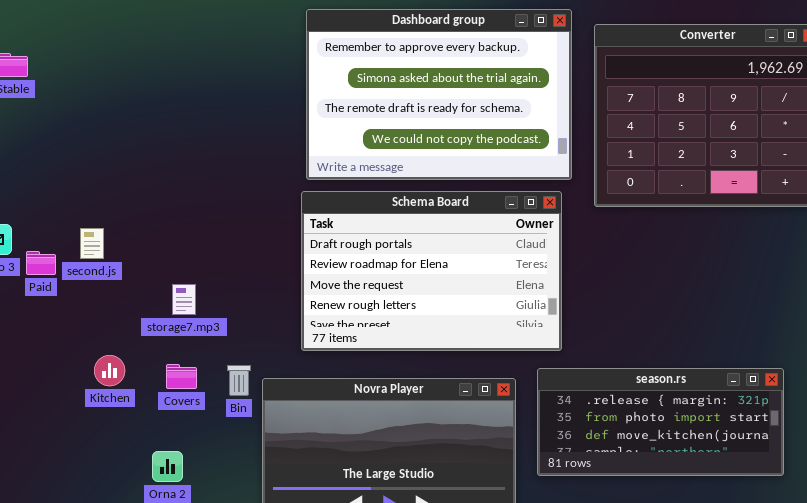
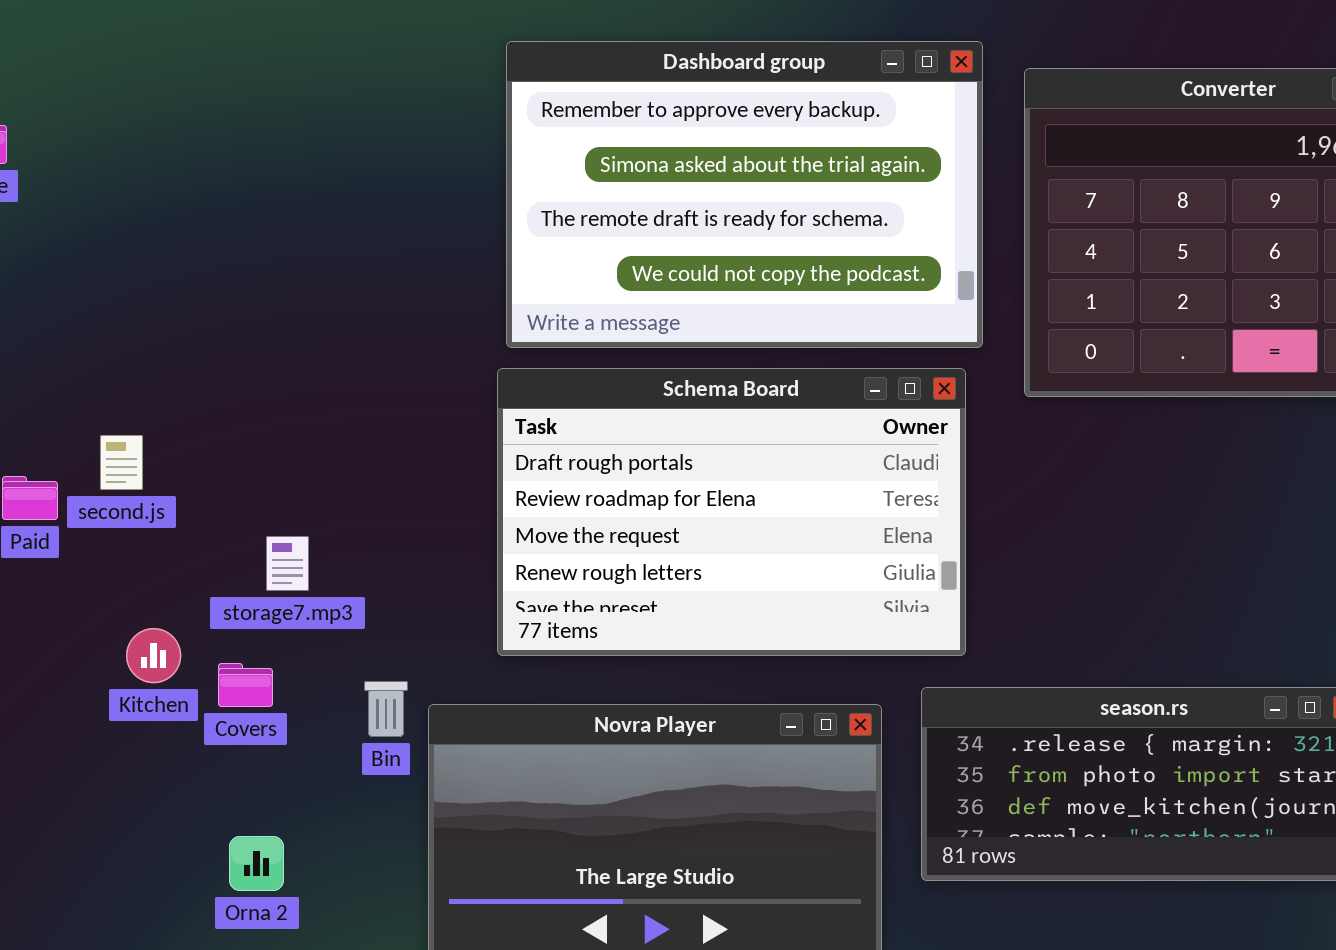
Kitchen: [94,355,125,386] -> [126,628,181,683], moved
Covers: [166,364,197,389] -> [218,663,273,707], moved

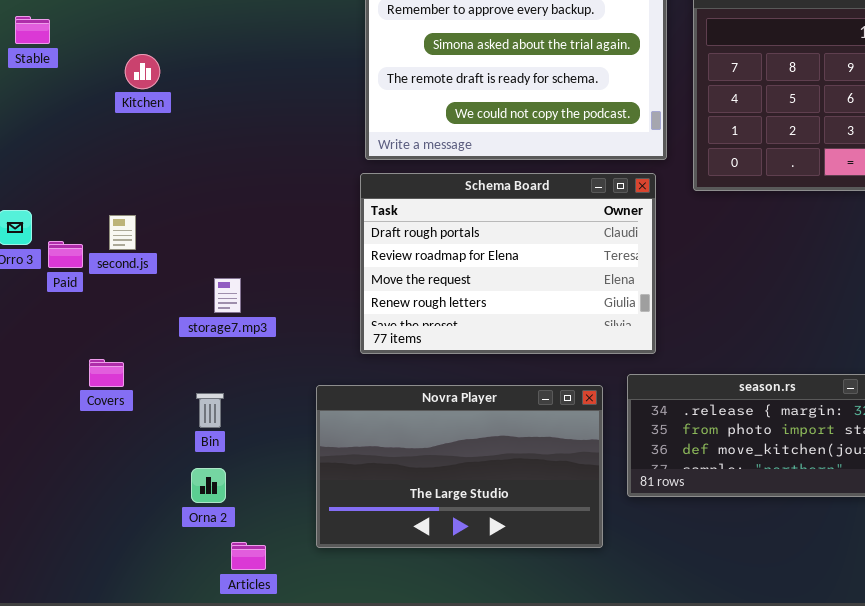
Kitchen: [126,628,181,683] -> [125,54,160,89], moved
Covers: [218,663,273,707] -> [89,359,124,387], moved
Bin: [364,681,408,737] -> [196,393,224,428], moved

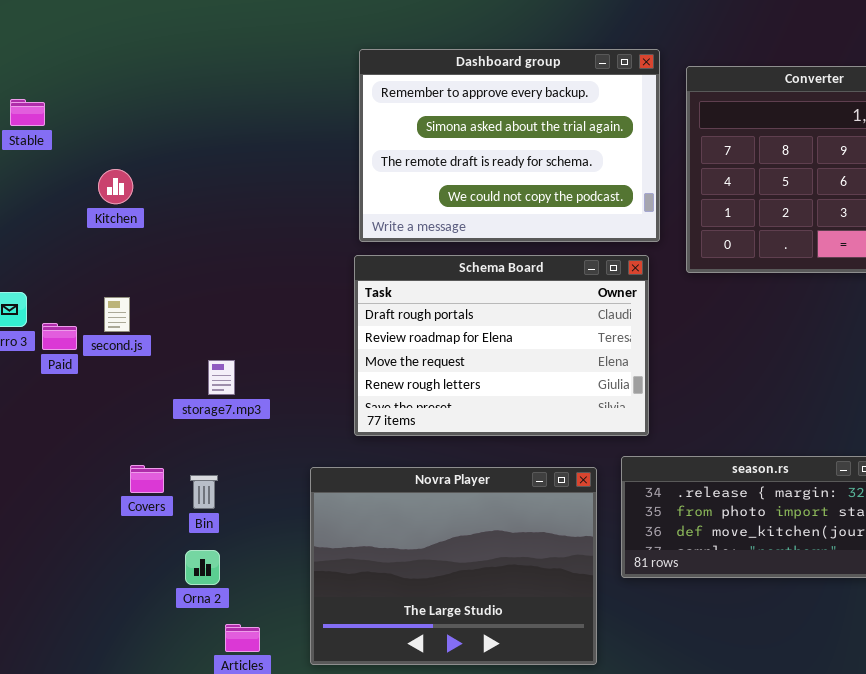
Kitchen: [125,54,160,89] -> [98,169,133,204], moved
Covers: [89,359,124,387] -> [130,465,164,493], moved
Novra Player: [316,385,603,548] -> [310,467,597,665], resized

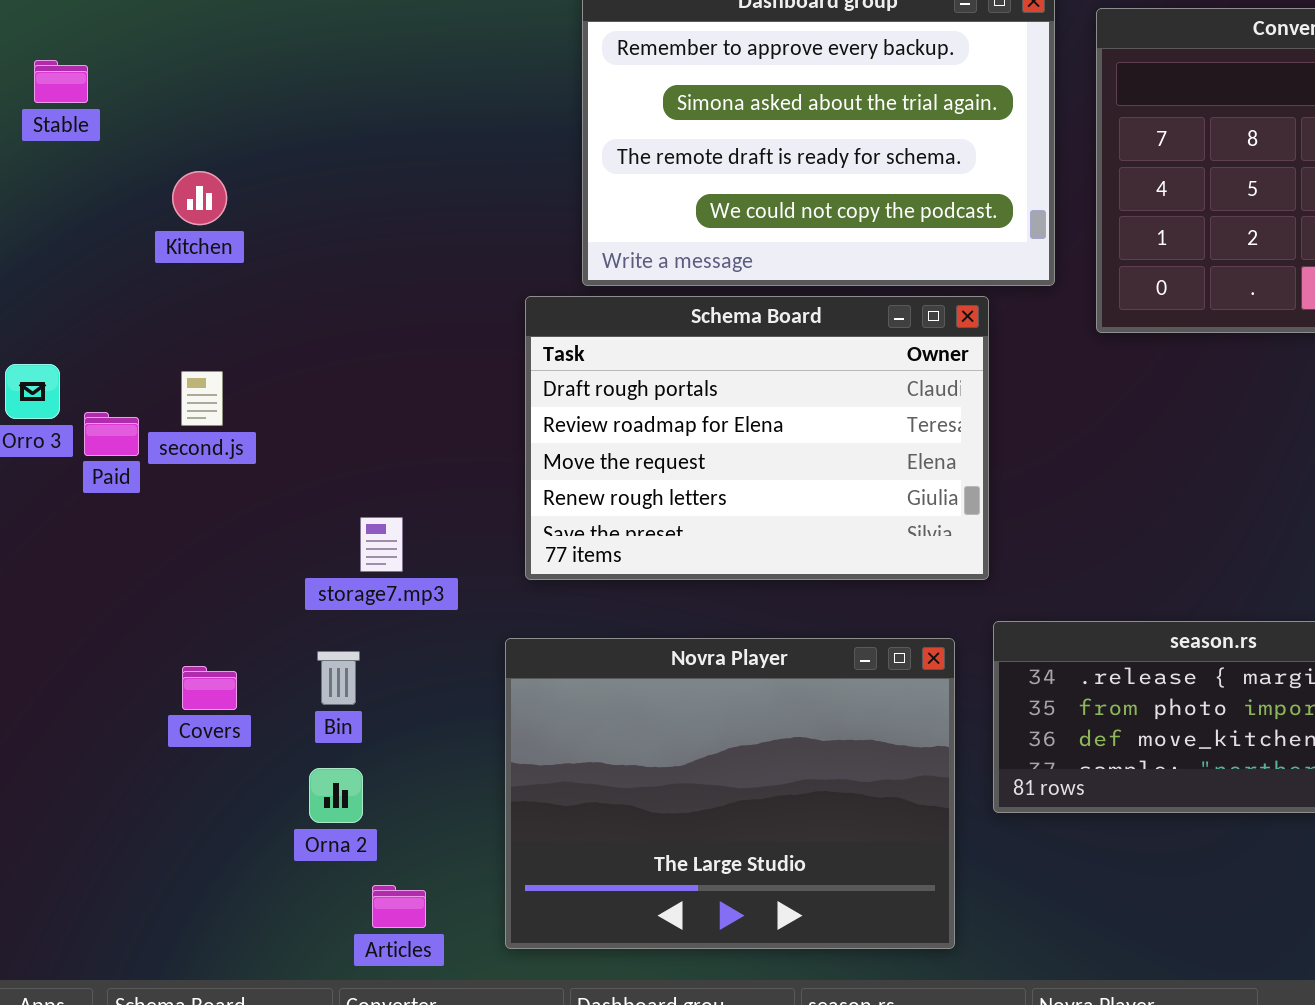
Schema Board: [354,255,649,436] -> [525,296,989,580], moved
storage7.mp3: [208,360,235,395] -> [360,517,403,572], moved
Covers: [130,465,164,493] -> [182,666,237,710], moved

